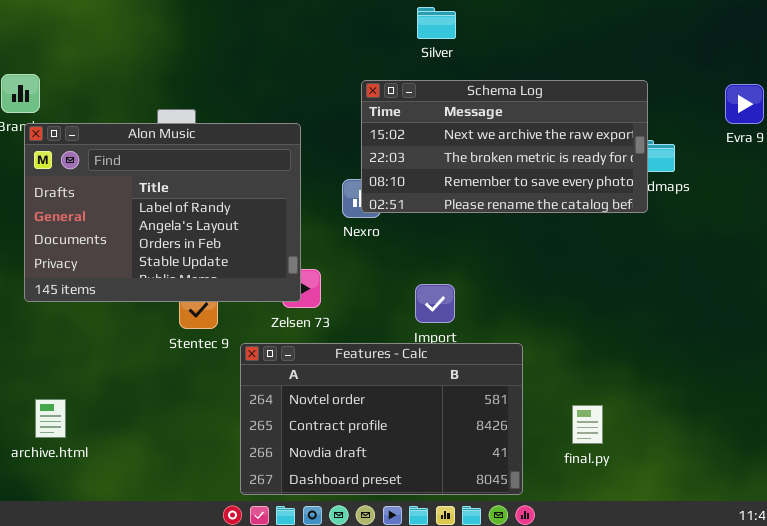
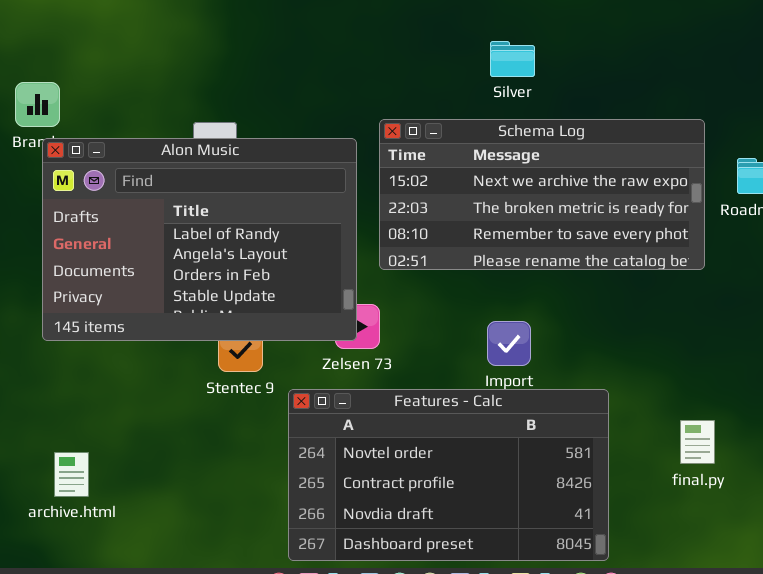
Silver: [417,7,456,39] -> [490,41,535,77], moved
Schema Log: [361,80,648,213] -> [379,119,705,270], moved
final.py: [572,405,603,444] -> [680,420,715,464], moved

